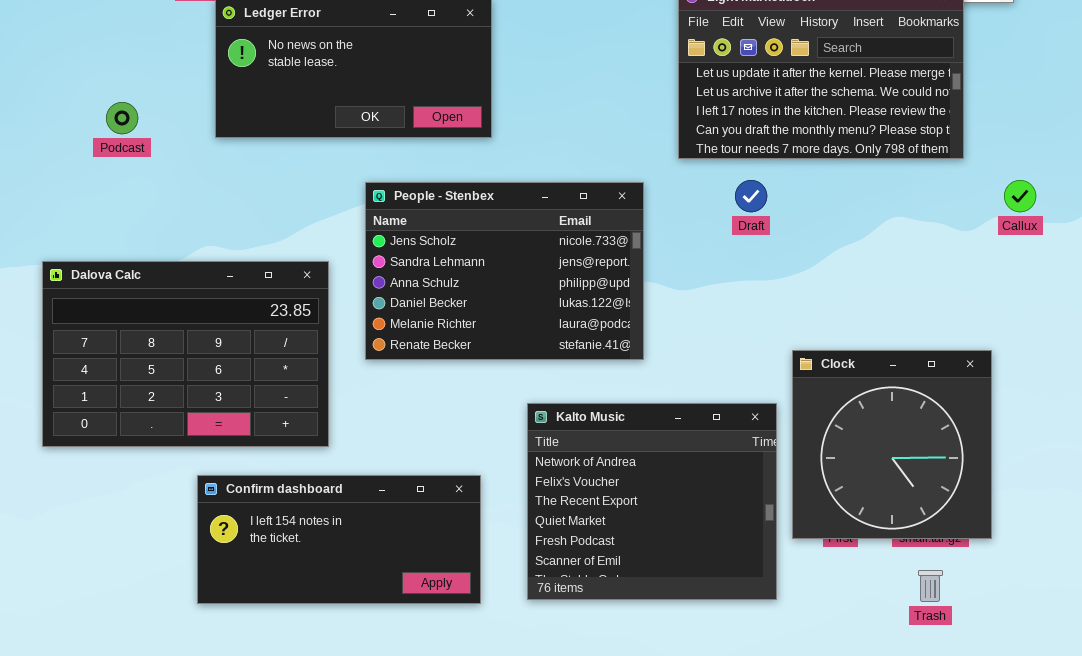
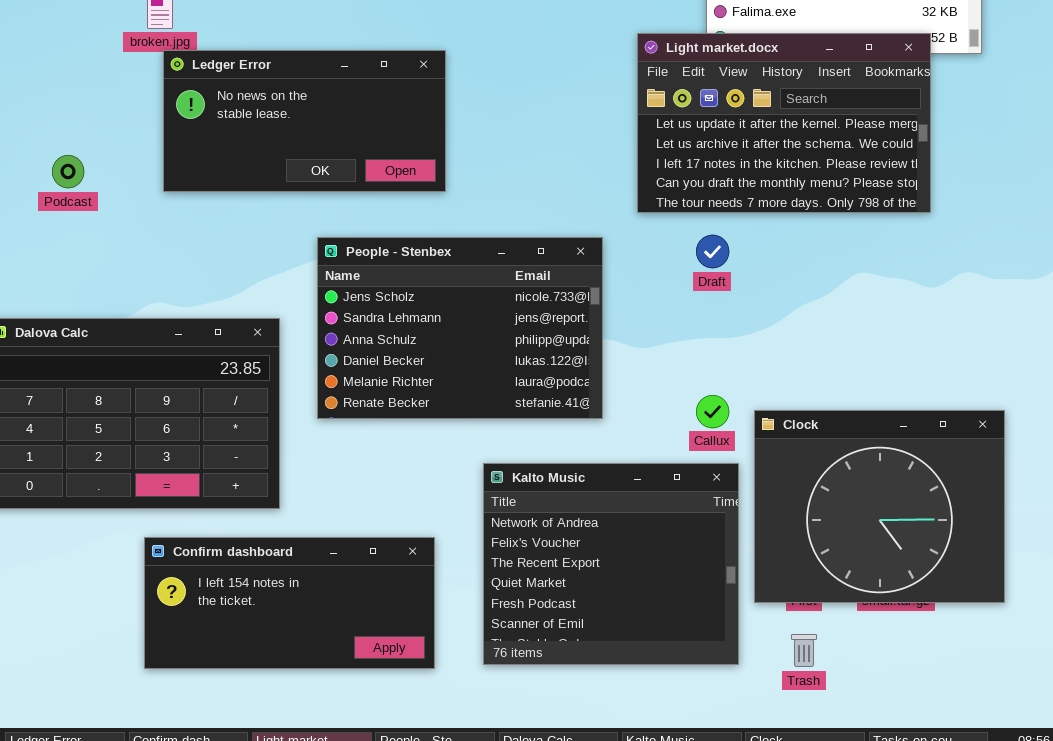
Callux: [1004,180,1036,212] -> [696,395,729,428], moved
Clock: [792,350,992,539] -> [754,410,1005,603], resized
Trash: [918,570,943,602] -> [791,634,817,667], moved

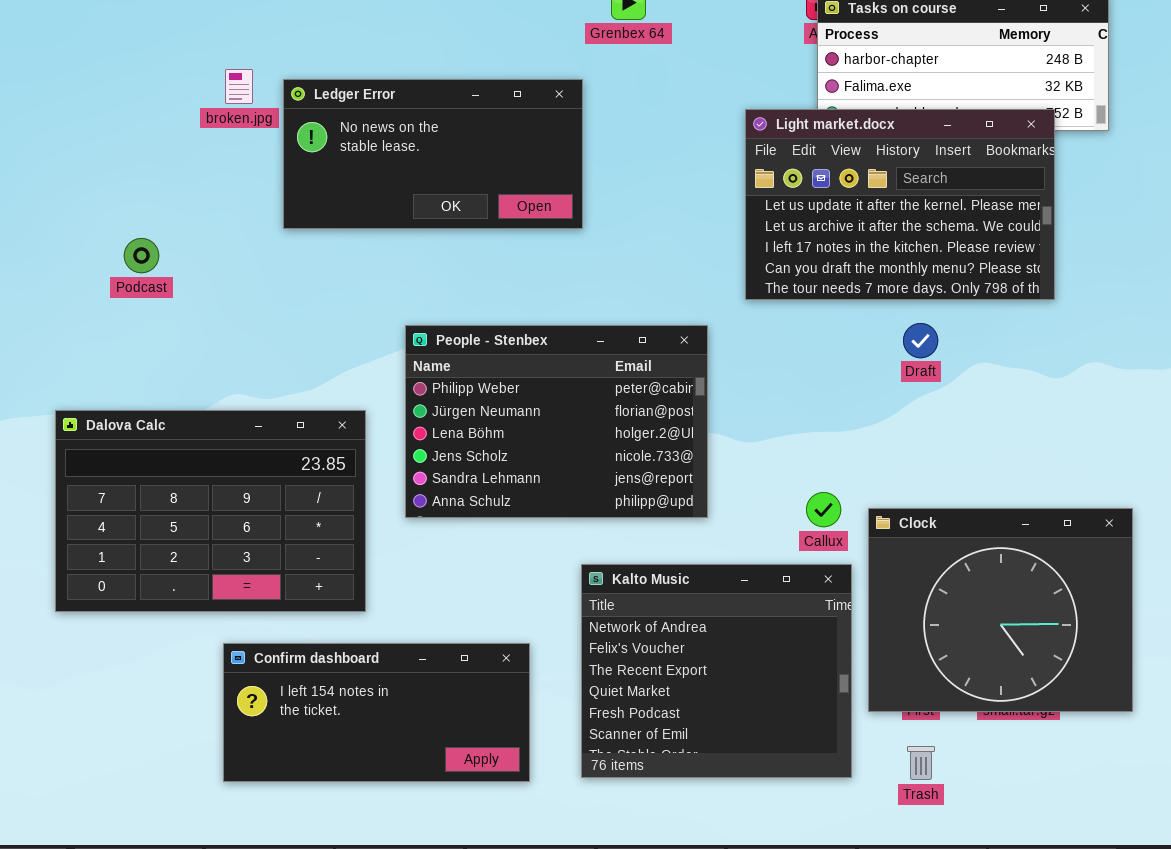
Ledger Error: [163,50,446,192] -> [283,79,583,229], moved
Draft: [696,235,729,268] -> [903,323,938,358], moved
People - Stenbex: [317,237,603,419] -> [405,325,708,518], scrolled up 3 rows

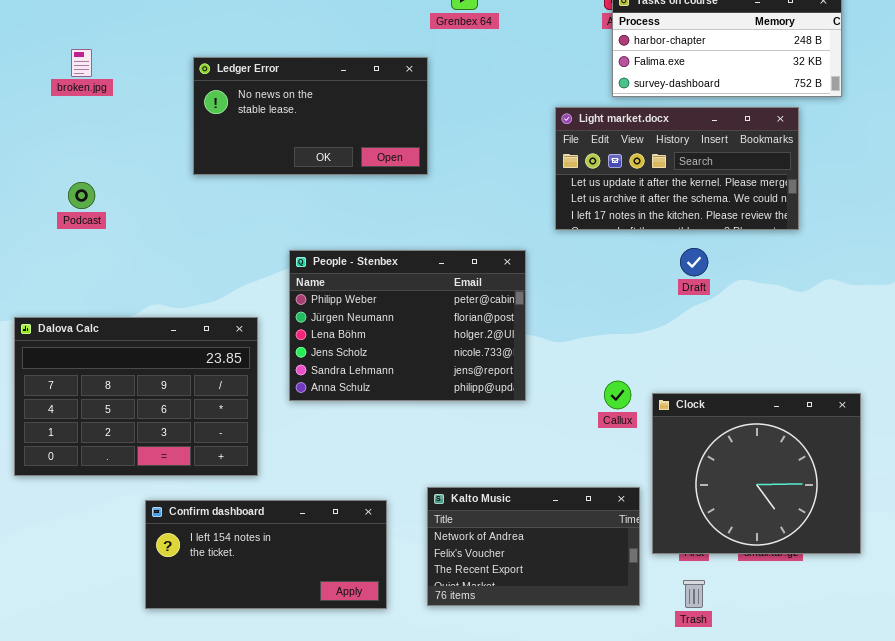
broken.jpg: [225,69,253,104] -> [71,49,92,77], moved
Light market.docx: [745,109,1055,300] -> [555,107,799,230], resized
Kalto Music: [581,564,852,778] -> [427,487,640,606], resized

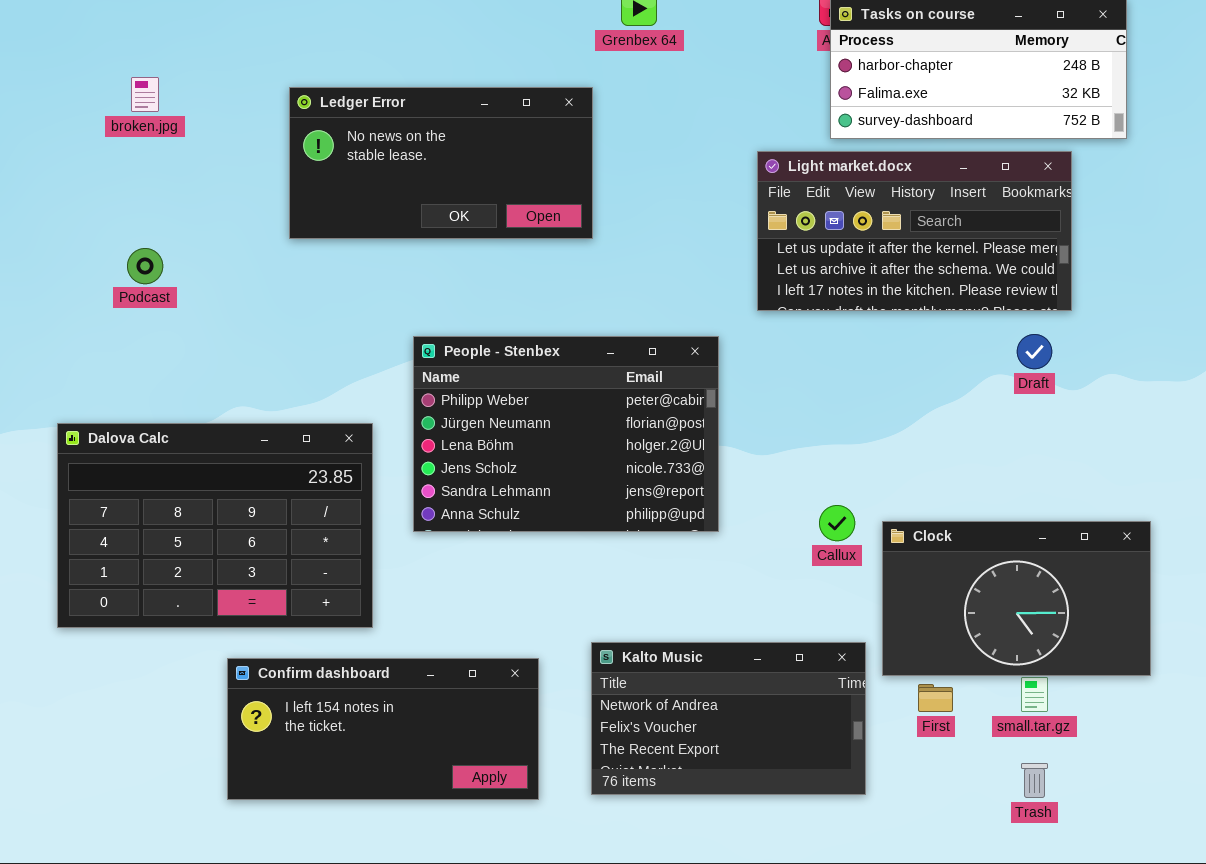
Draft: [680,248,708,276] -> [1017,334,1052,369], moved
Clock: [652,393,861,554] -> [882,521,1151,676], resized
Trash: [683,580,705,608] -> [1021,763,1048,798], moved

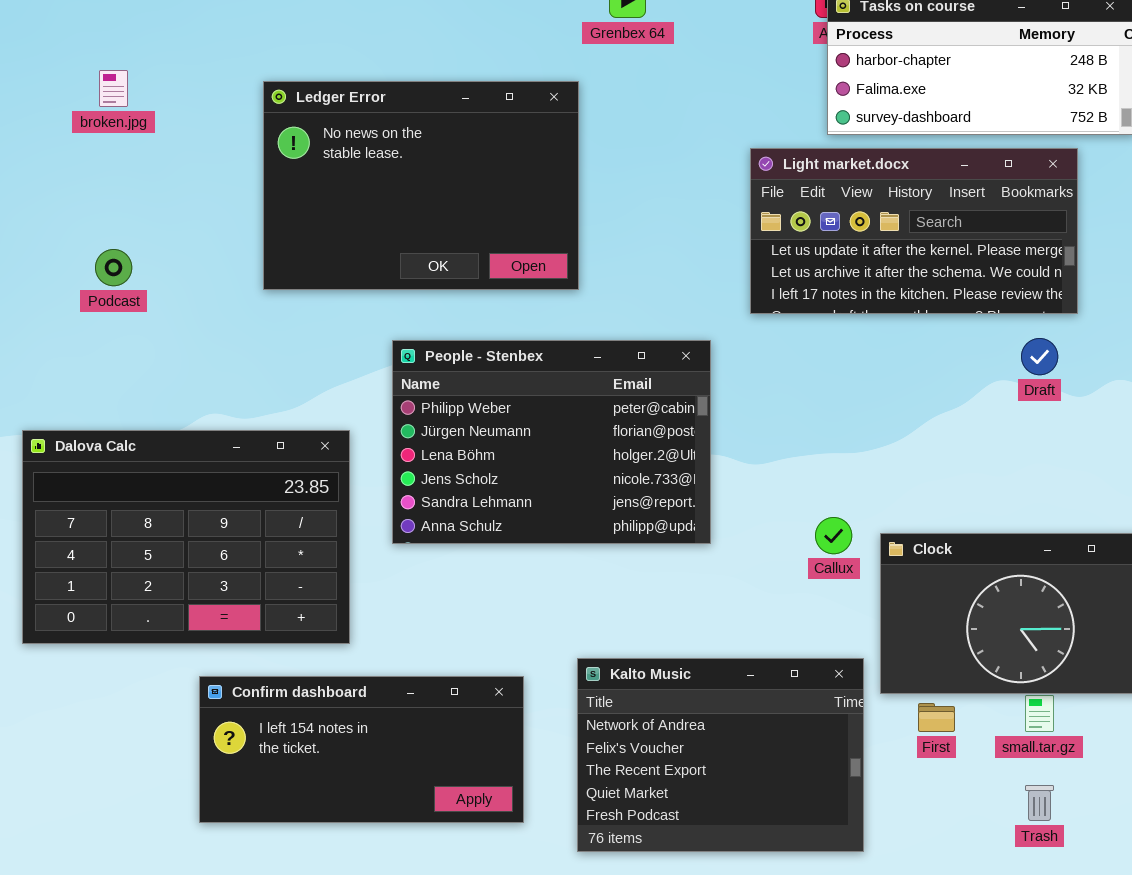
Ledger Error: [289,87,593,239] -> [263,81,579,290], resized
Kalto Music: [591,642,866,795] -> [577,658,864,852], resized

